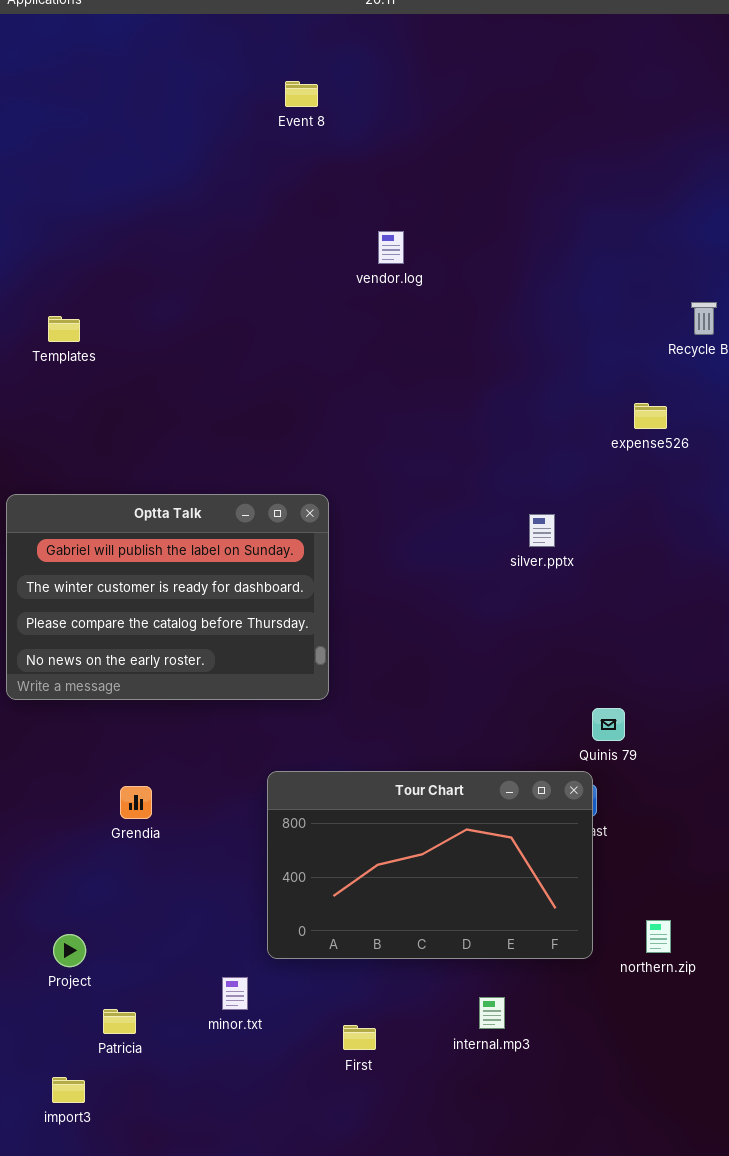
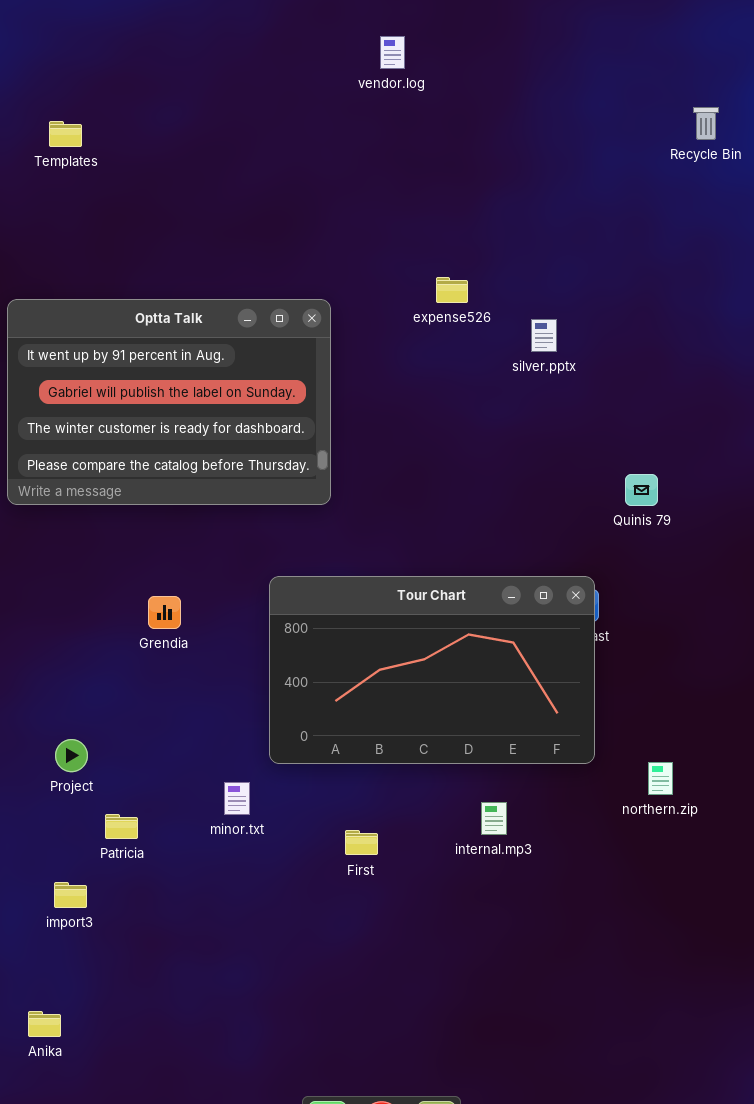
expense526: [634,403,667,429] -> [436,277,468,303], moved
Optta Talk: [6,494,329,700] -> [7,299,331,505], scrolled up 1 row
Quinis 79: [592,708,625,741] -> [625,474,658,506], moved
Grendia: [120,786,152,819] -> [148,596,181,629], moved
northern.zip: [646,920,671,953] -> [648,762,673,795], moved

